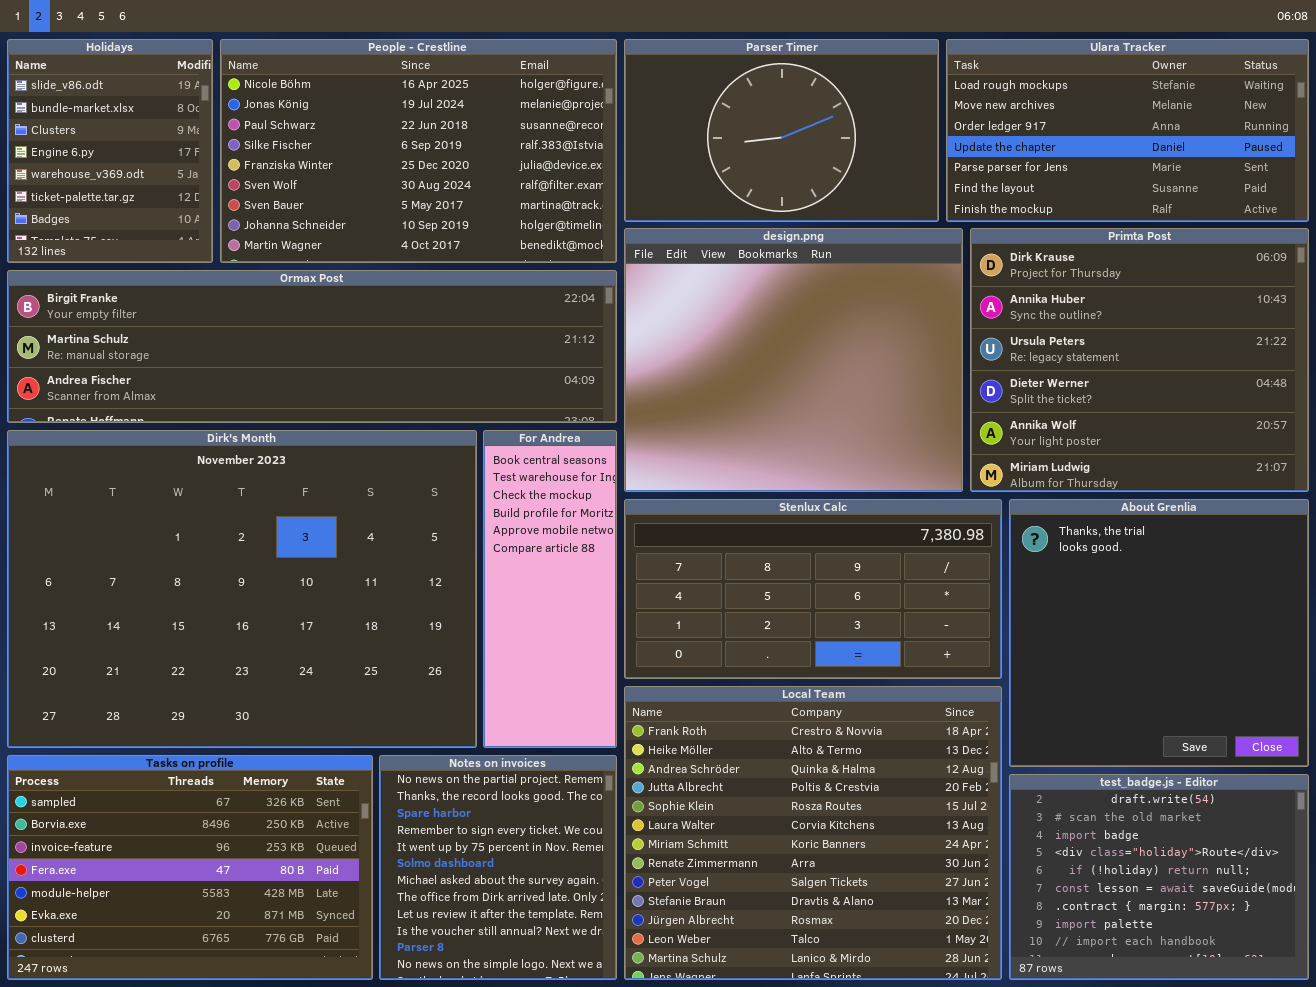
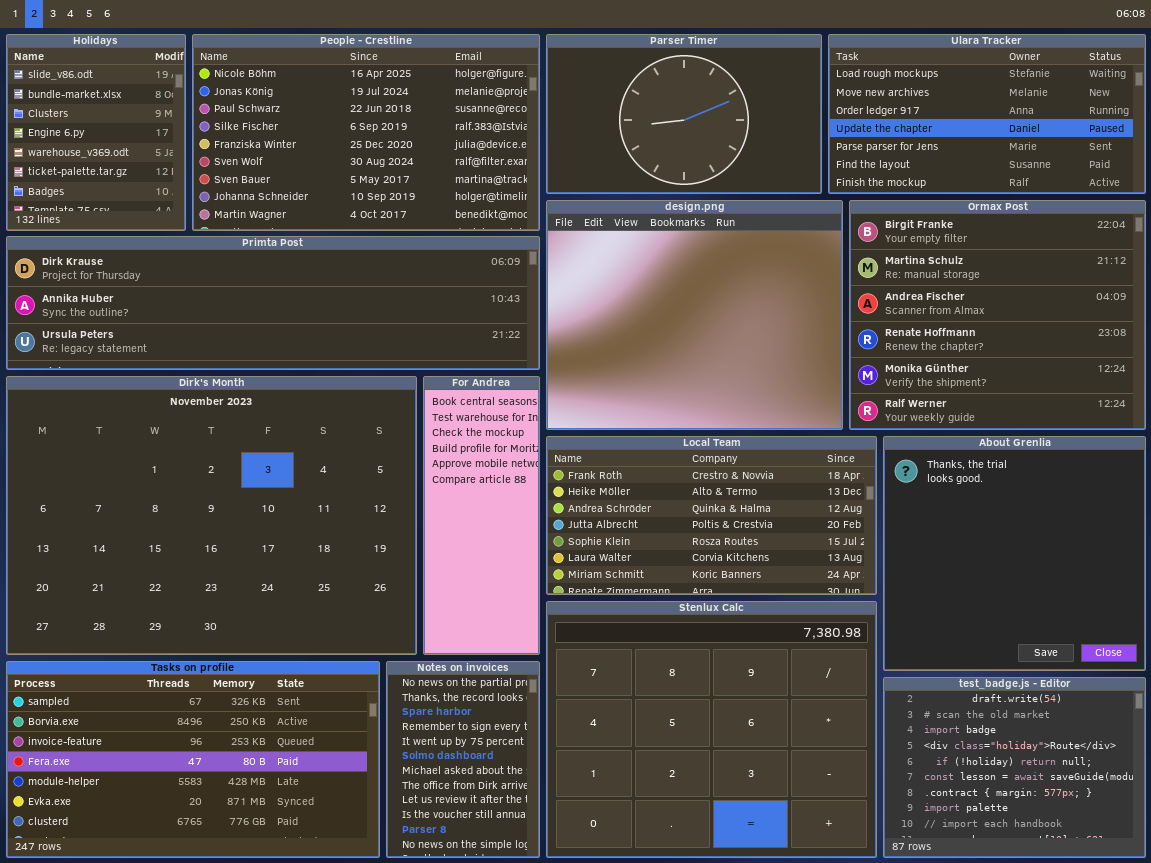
Primta Post: [970,228,1309,492] -> [6,236,540,370], moved, resized
Ormax Post: [7,270,617,423] -> [849,200,1146,430], moved, resized
Stenlux Calc: [624,499,1002,679] -> [546,601,877,858], moved, resized
Local Team: [624,686,1002,980] -> [546,436,877,595], moved, resized
Tasks on profile: [7,755,373,980] -> [6,661,380,858], resized
Notes on invoices: [379,755,617,980] -> [386,661,540,858], resized

